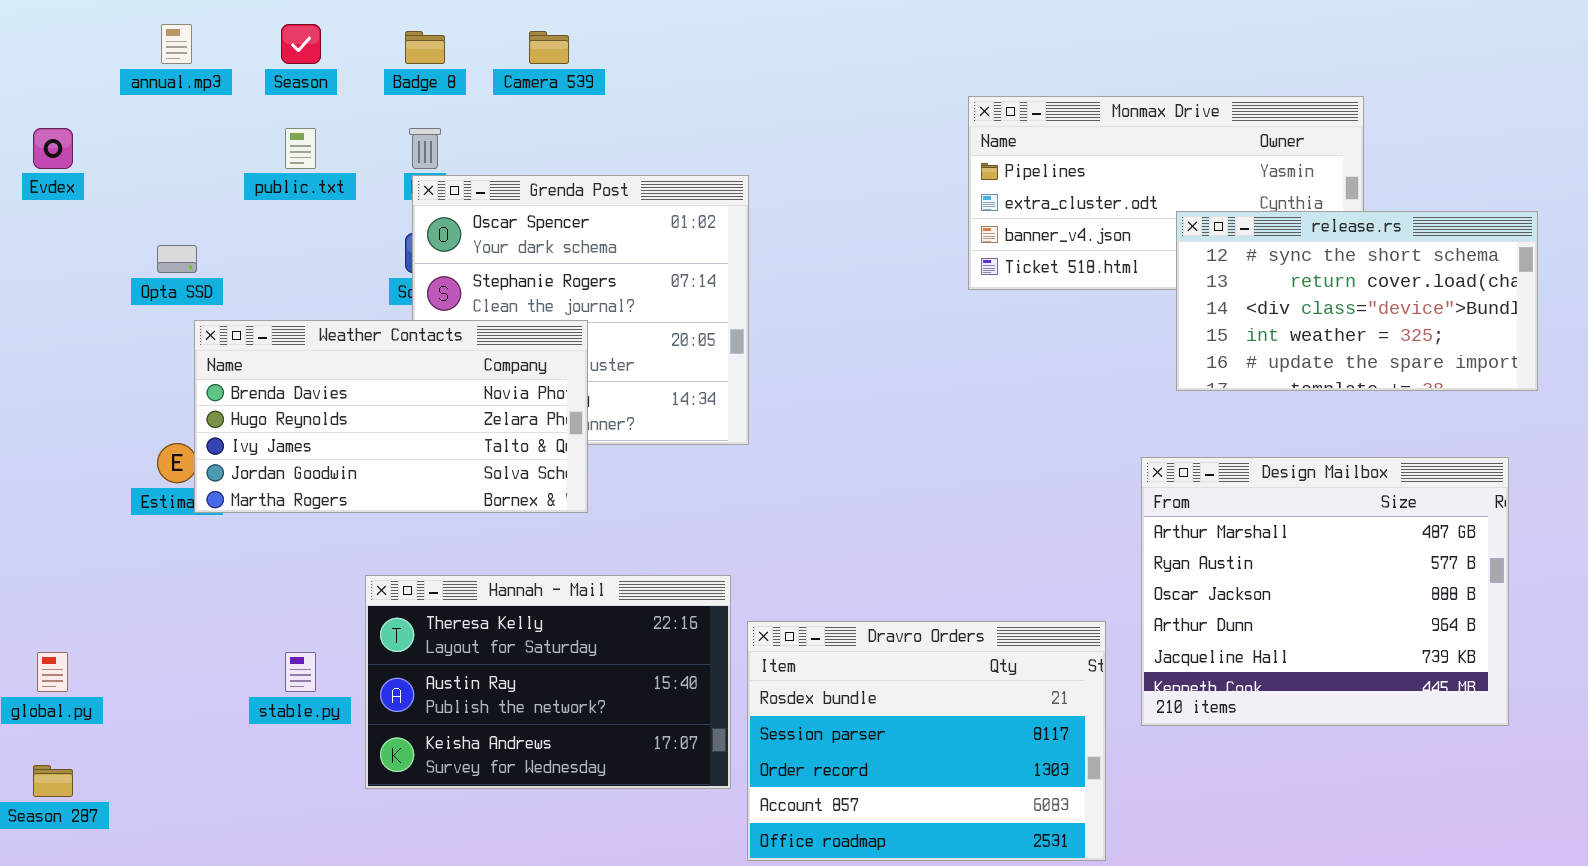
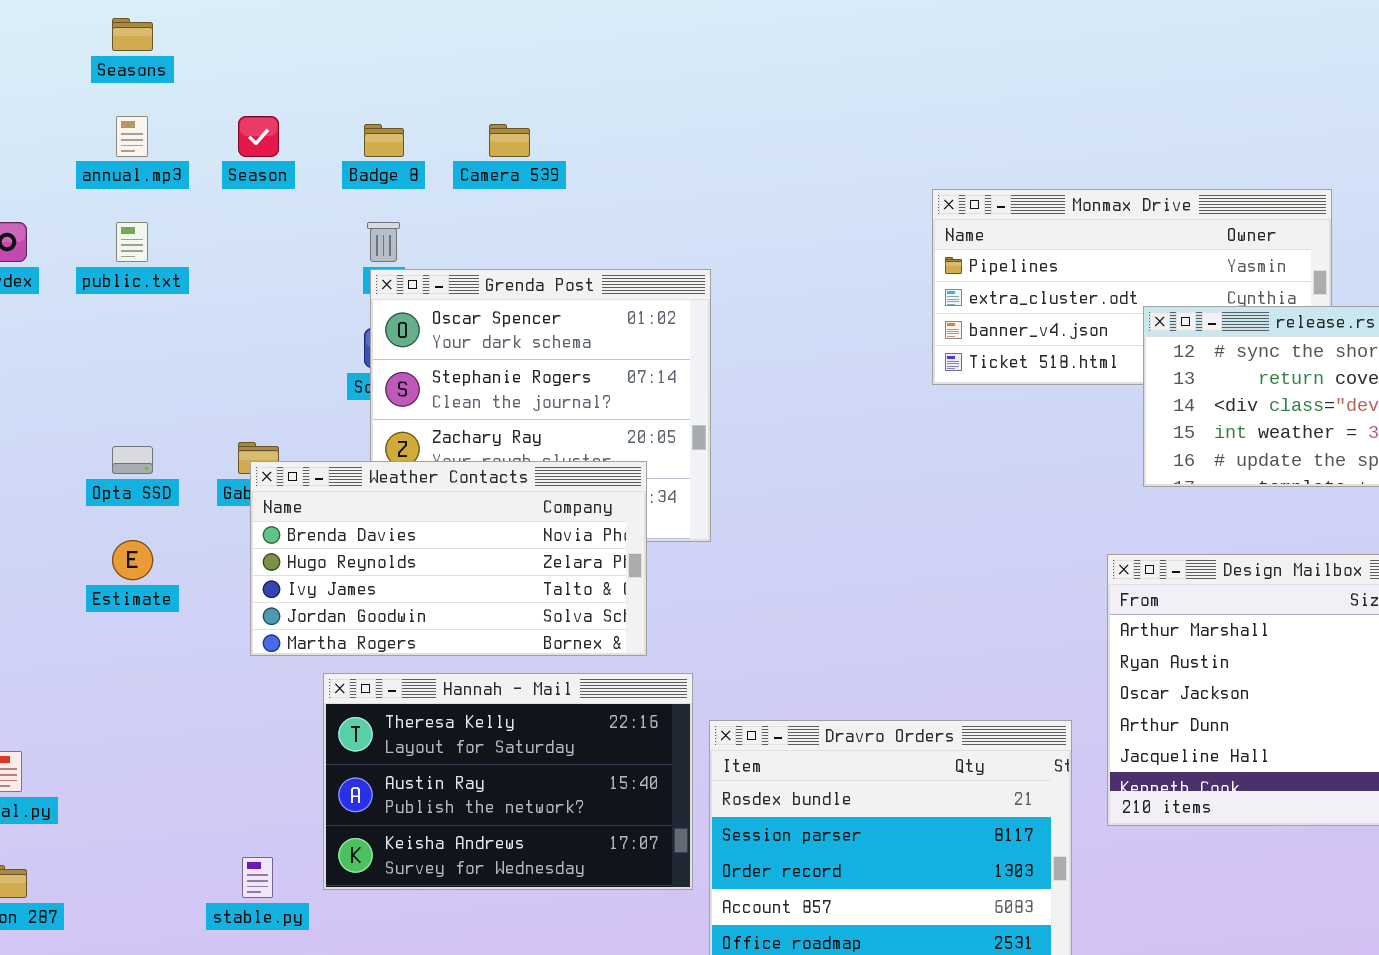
public.txt: [285,128,316,169] -> [116,222,148,262], moved
Opta SSD: [157,245,197,273] -> [112,446,153,474], moved
Weather Contacts: [194,320,588,513] -> [250,461,647,656], moved
stable.py: [285,652,316,692] -> [242,857,273,898], moved

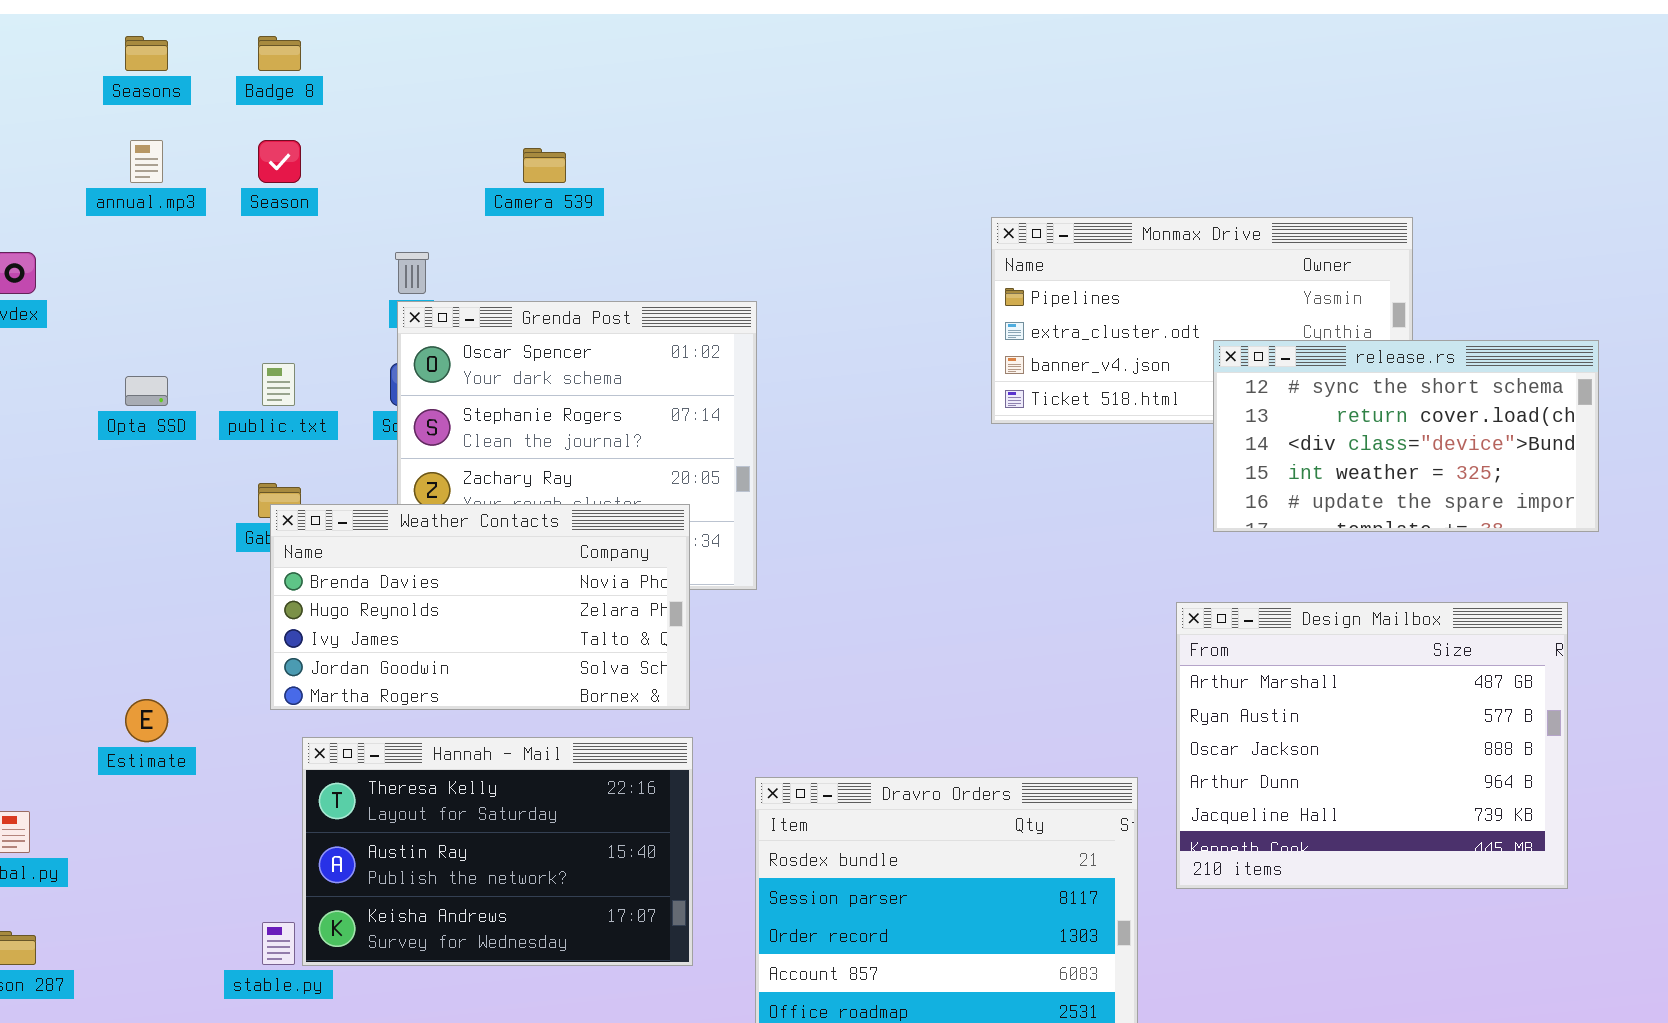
Badge 8: [364,124,404,157] -> [258,36,301,71], moved
public.txt: [116,222,148,262] -> [262,363,295,406], moved
Opta SSD: [112,446,153,474] -> [125,376,168,406], moved
Estimate: [112,540,153,580] -> [125,699,168,742], moved
Hannah - Mail: [323,673,693,890] -> [302,737,693,966], moved

